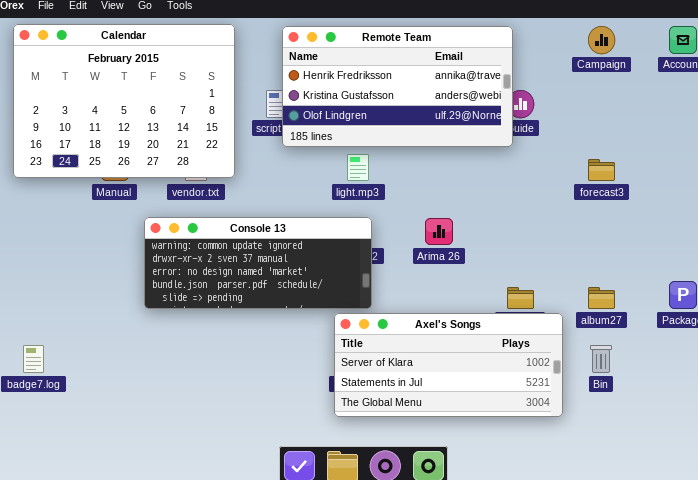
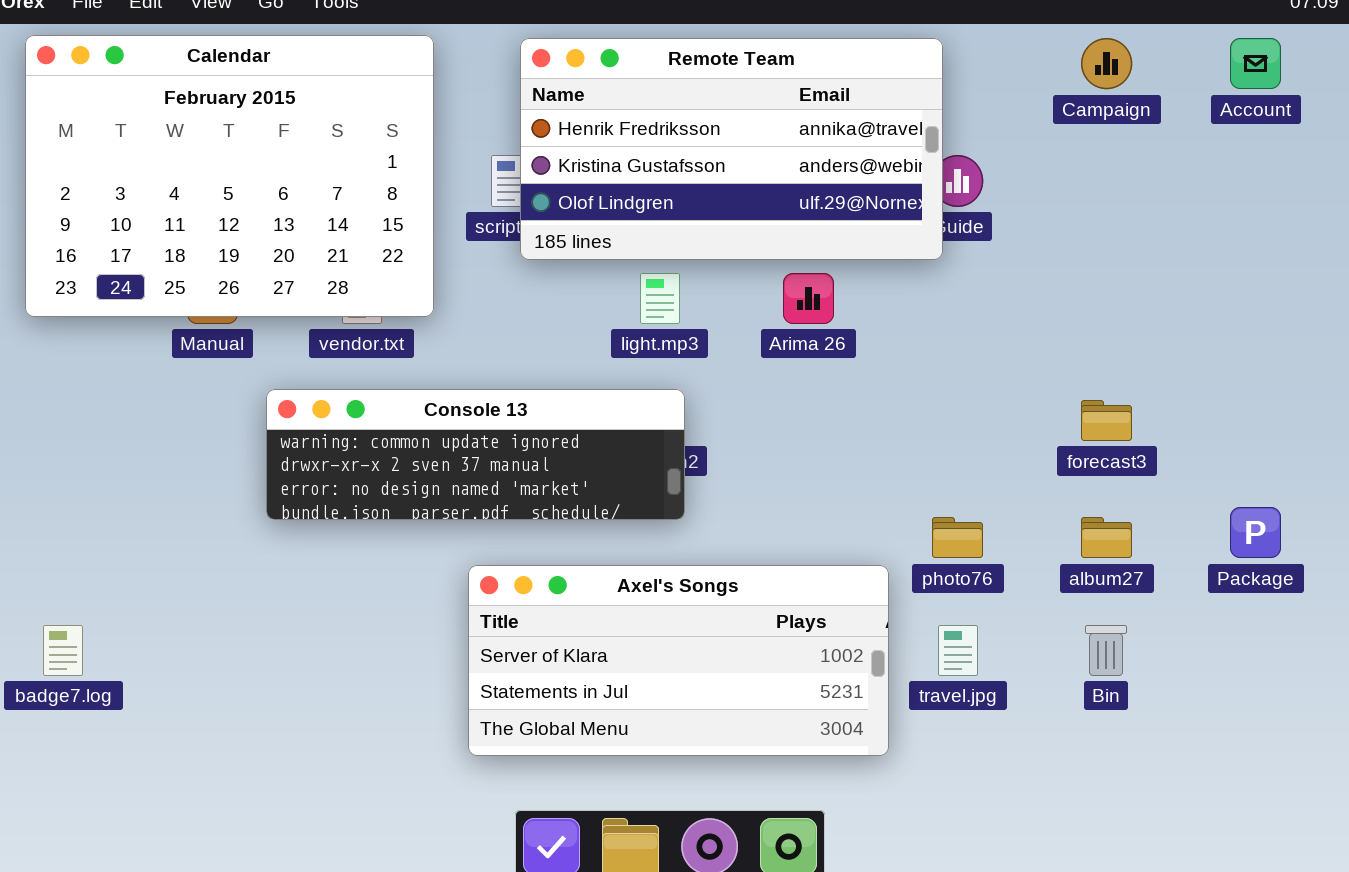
forecast3: [588,159,615,181] -> [1081,400,1132,441], moved
Console 13: [144,217,372,309] -> [266,389,685,520], resized
Arima 26: [425,218,453,245] -> [783,273,834,324], moved
Axel's Songs: [334,313,563,417] -> [468,565,889,756], moved

